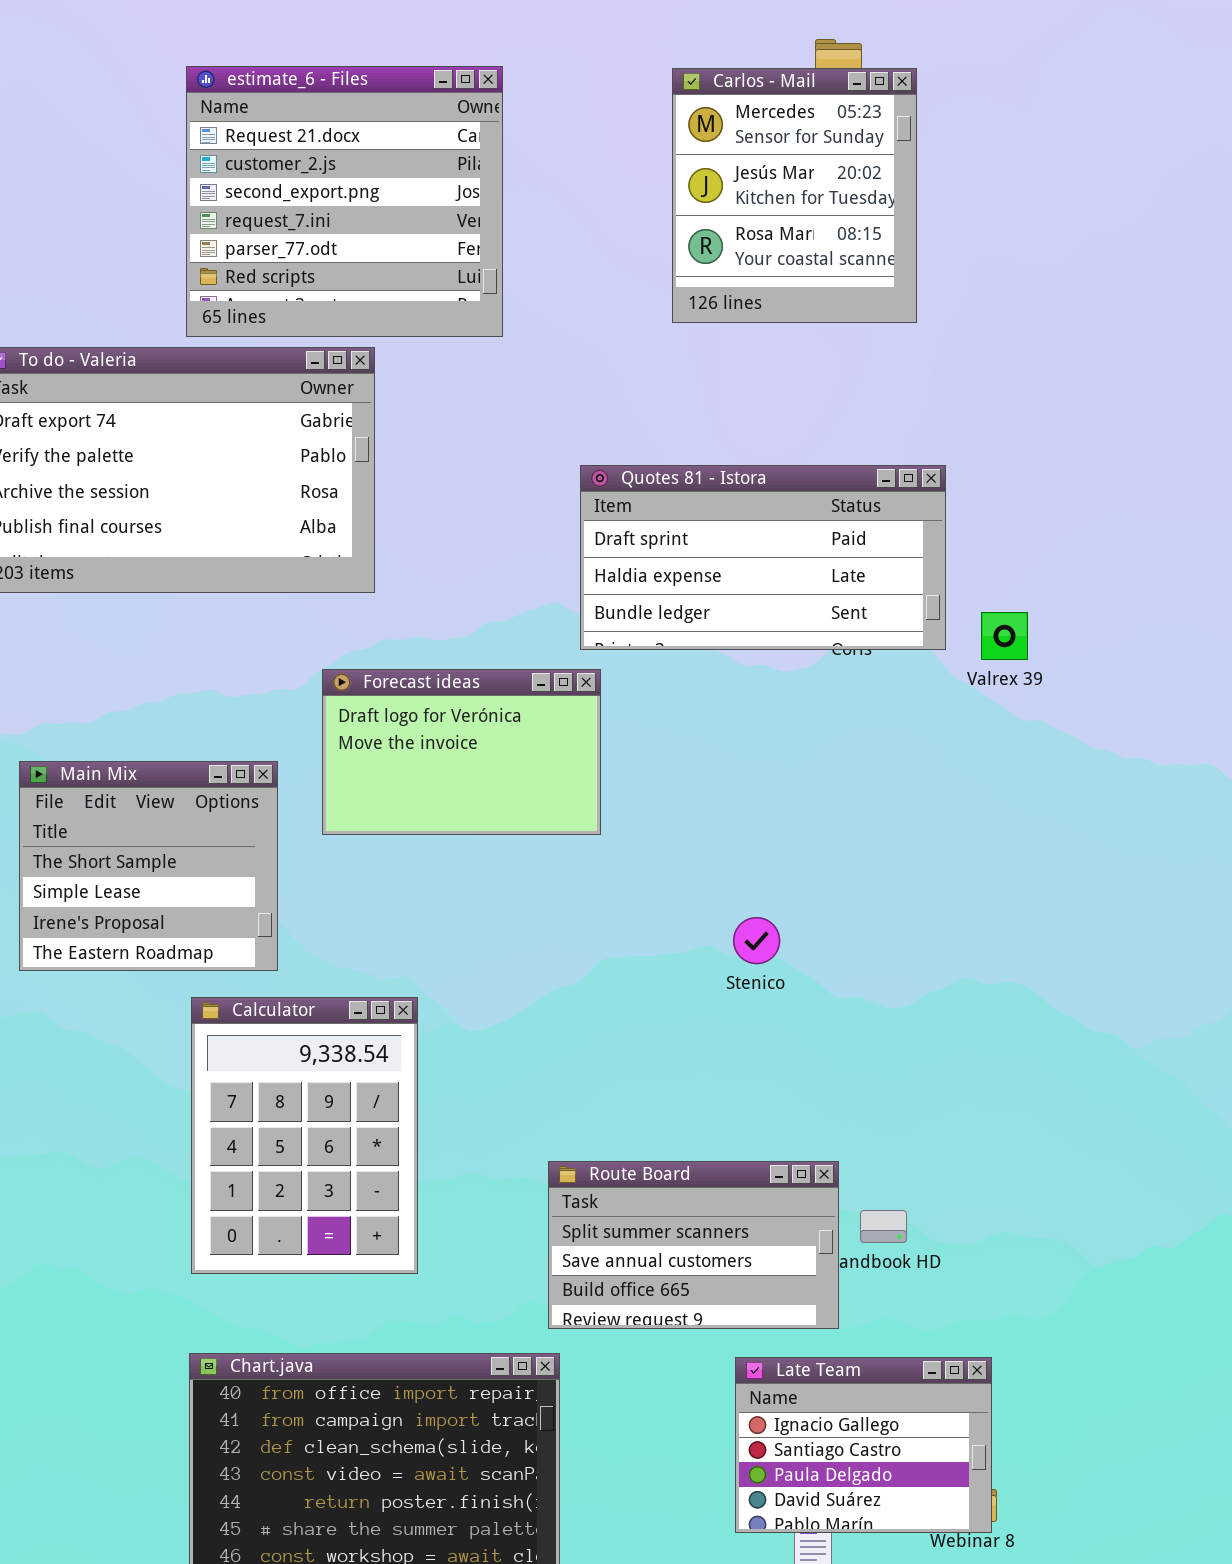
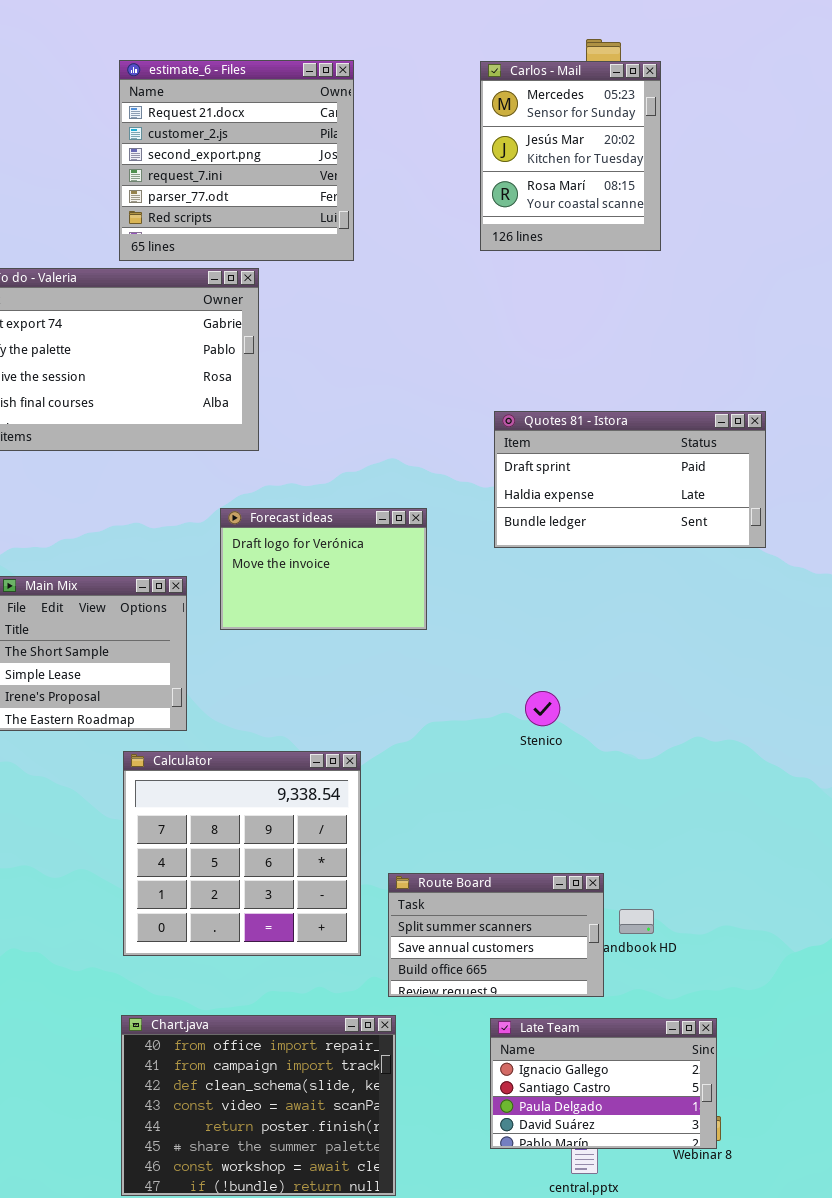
Quotes 81 - Istora: [580,465,946,650] -> [494,411,766,548], moved
Calculator: [191,997,418,1274] -> [123,751,361,956], resized
Late Team: [735,1357,992,1533] -> [490,1018,717,1149], resized

